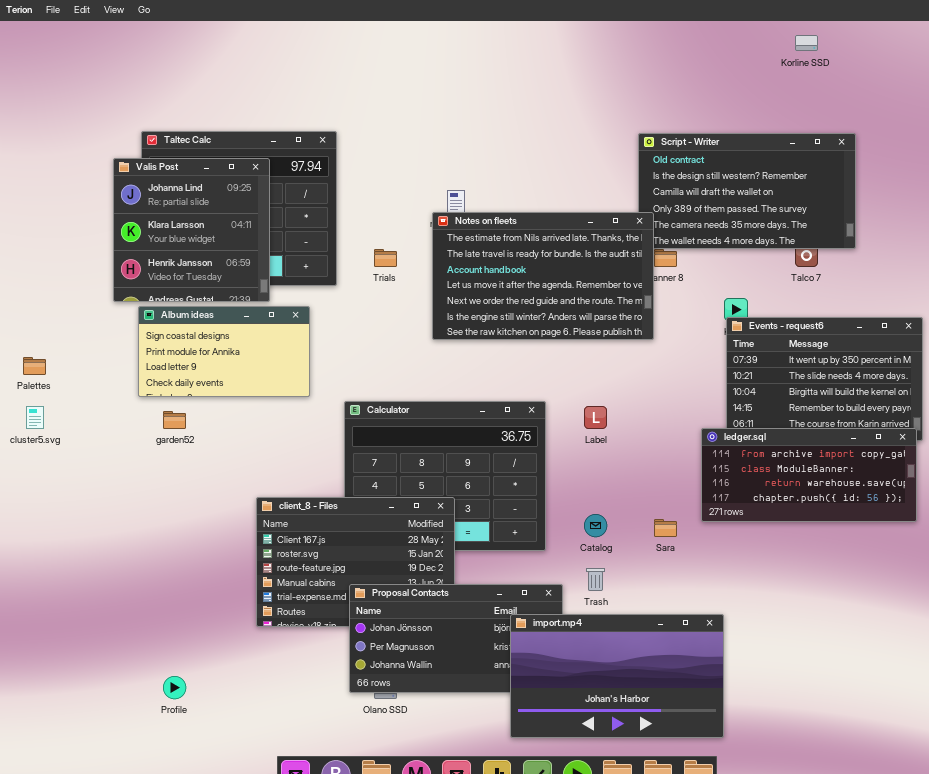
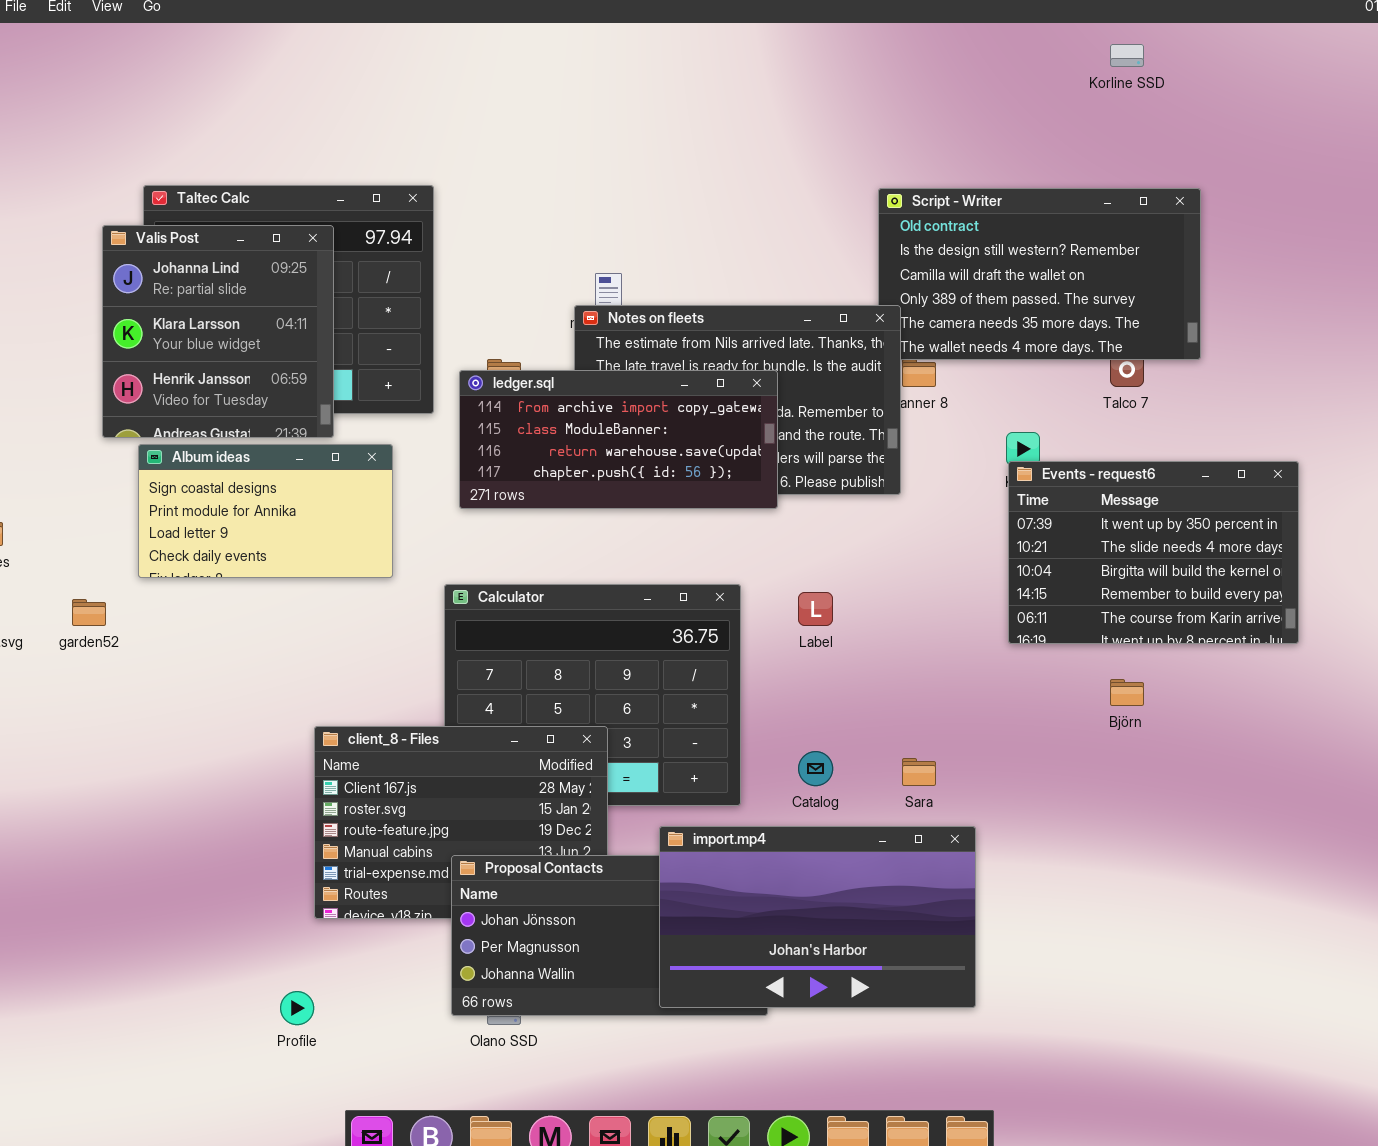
garden52: [163,411,186,429] -> [72,599,106,626], moved
ledger.sql: [701,428,917,522] -> [459,370,778,509], moved
import.mp4: [510,614,724,738] -> [659,826,976,1008], moved
Profile: [163,676,186,699] -> [280,991,314,1025], moved

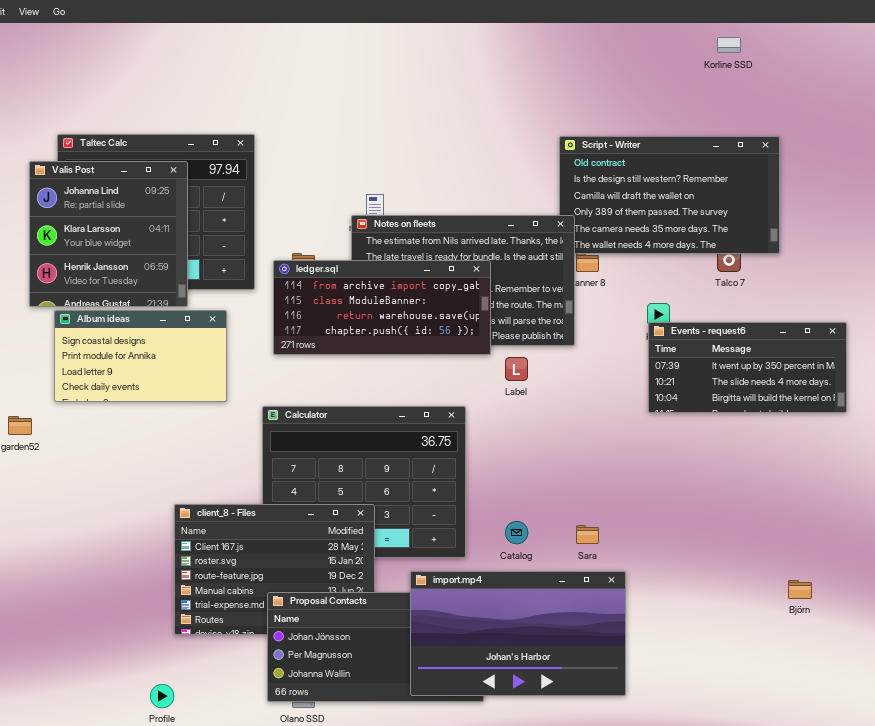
Events - request6: [1008,461,1299,644] -> [648,322,847,413], resized
Label: [798,592,833,626] -> [505,357,528,381], moved
Björn: [1110,679,1144,706] -> [788,580,812,599], moved

